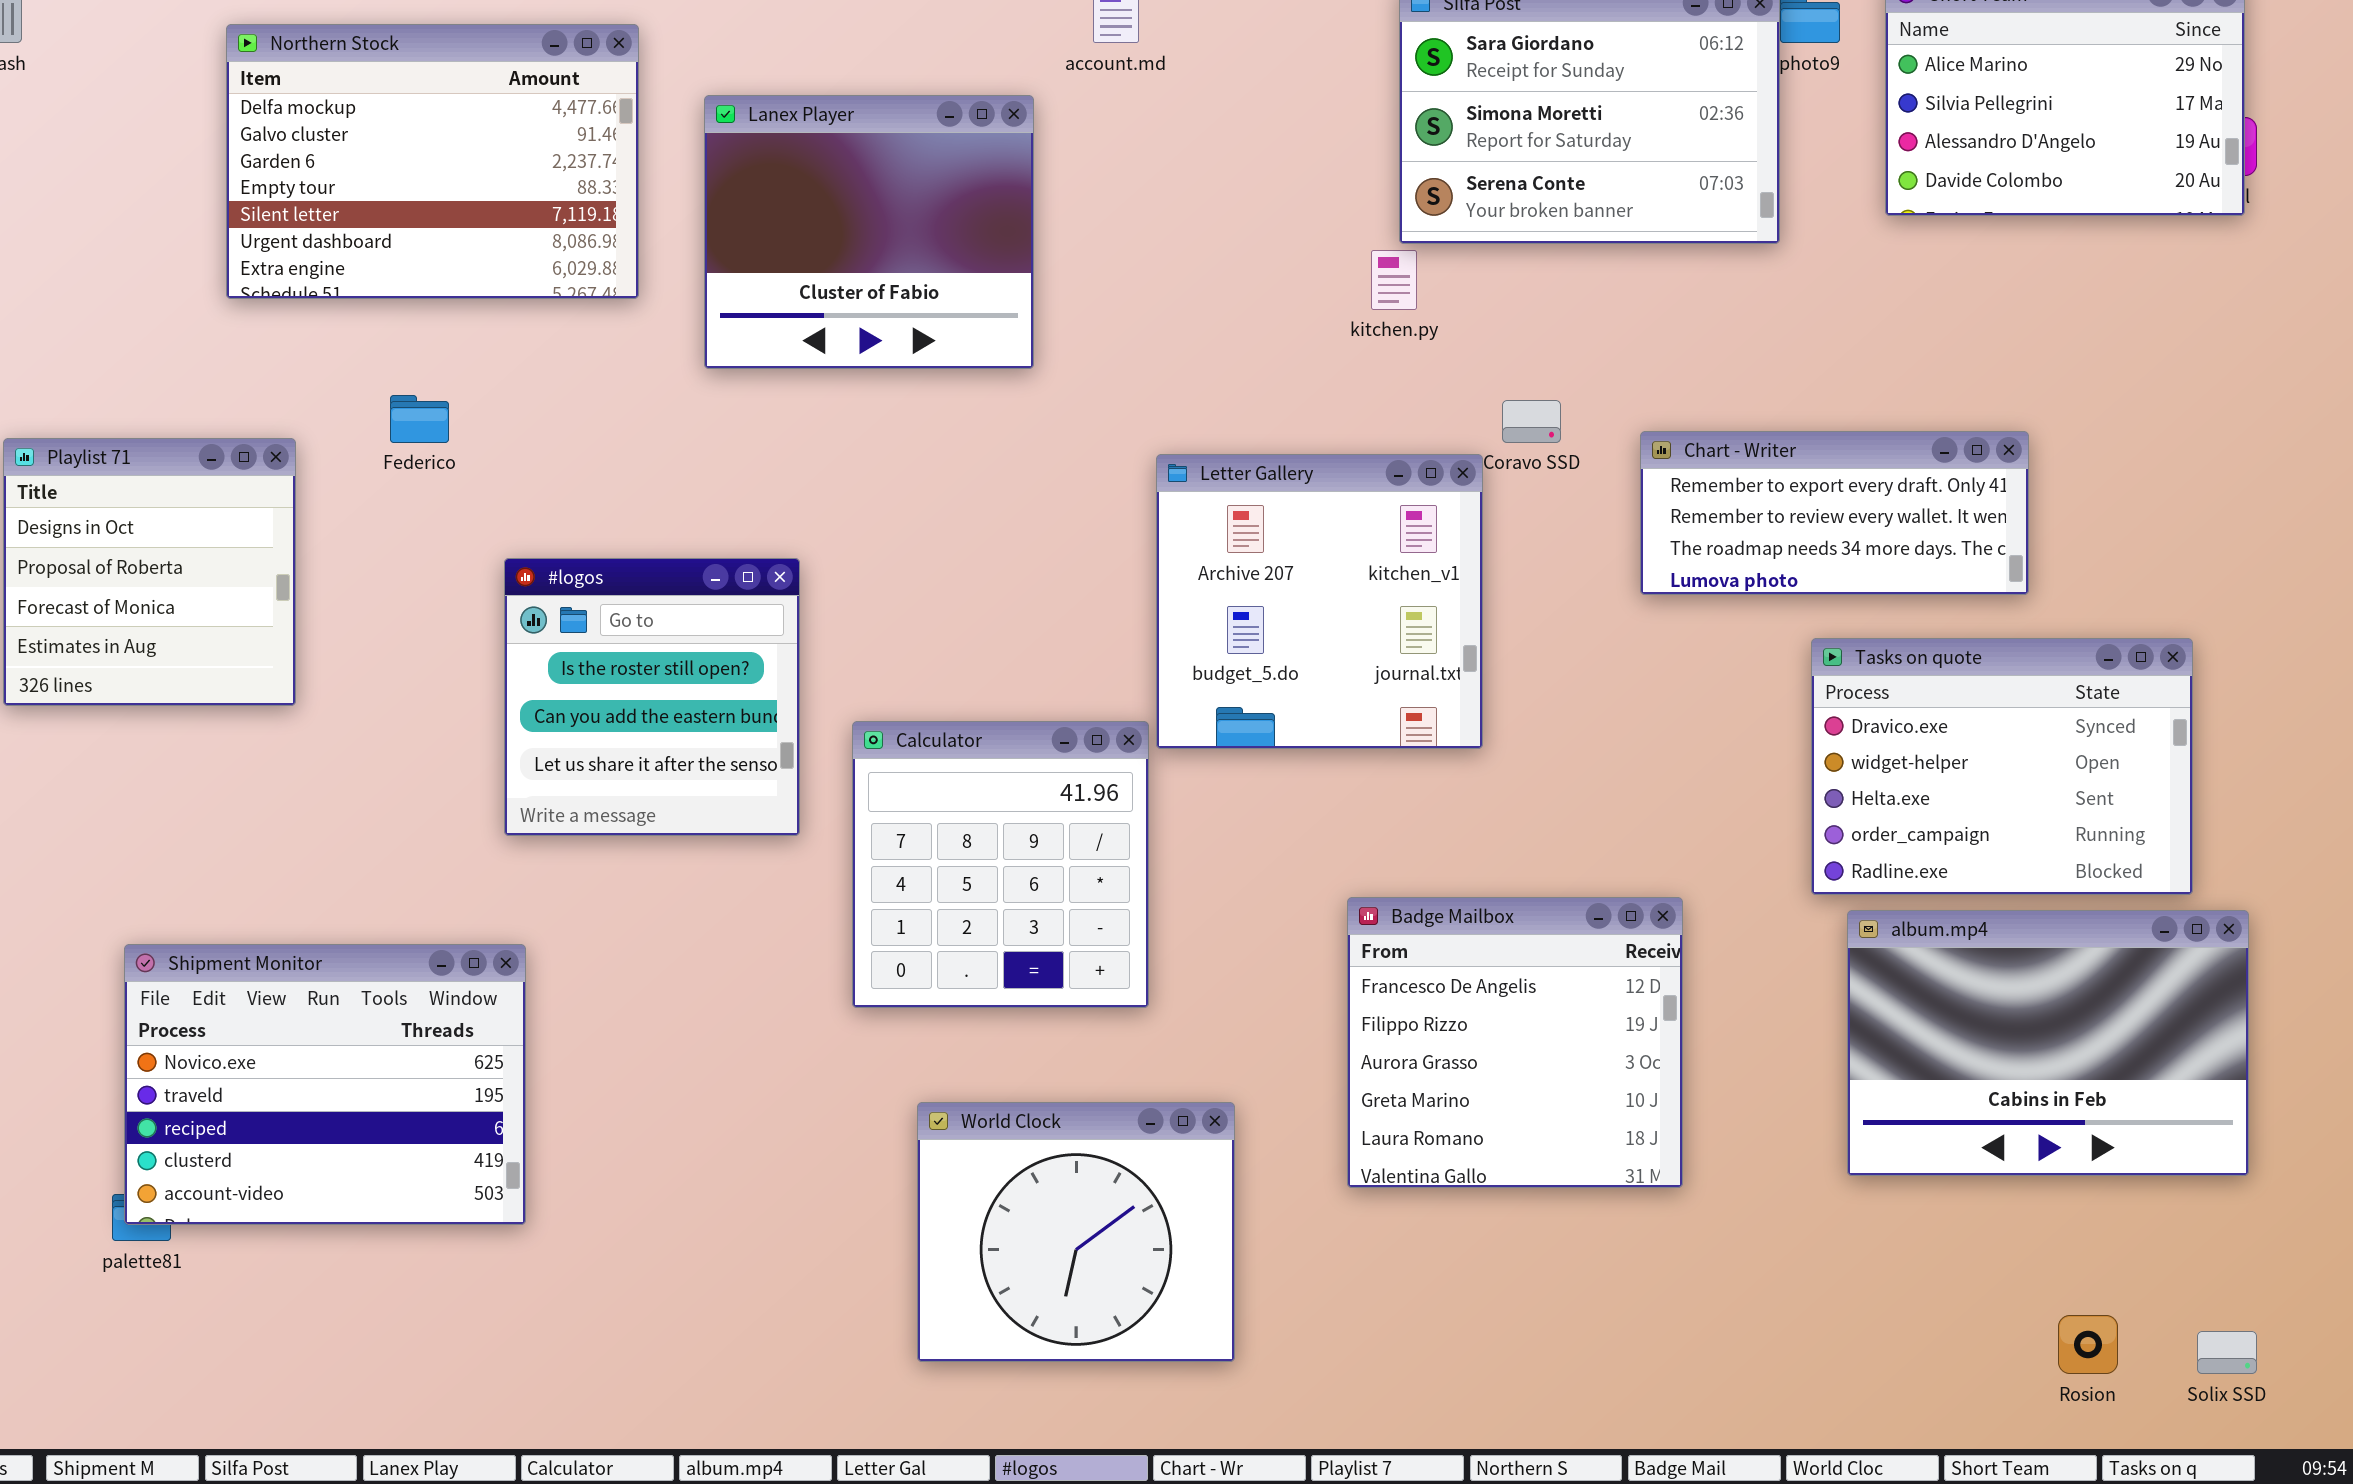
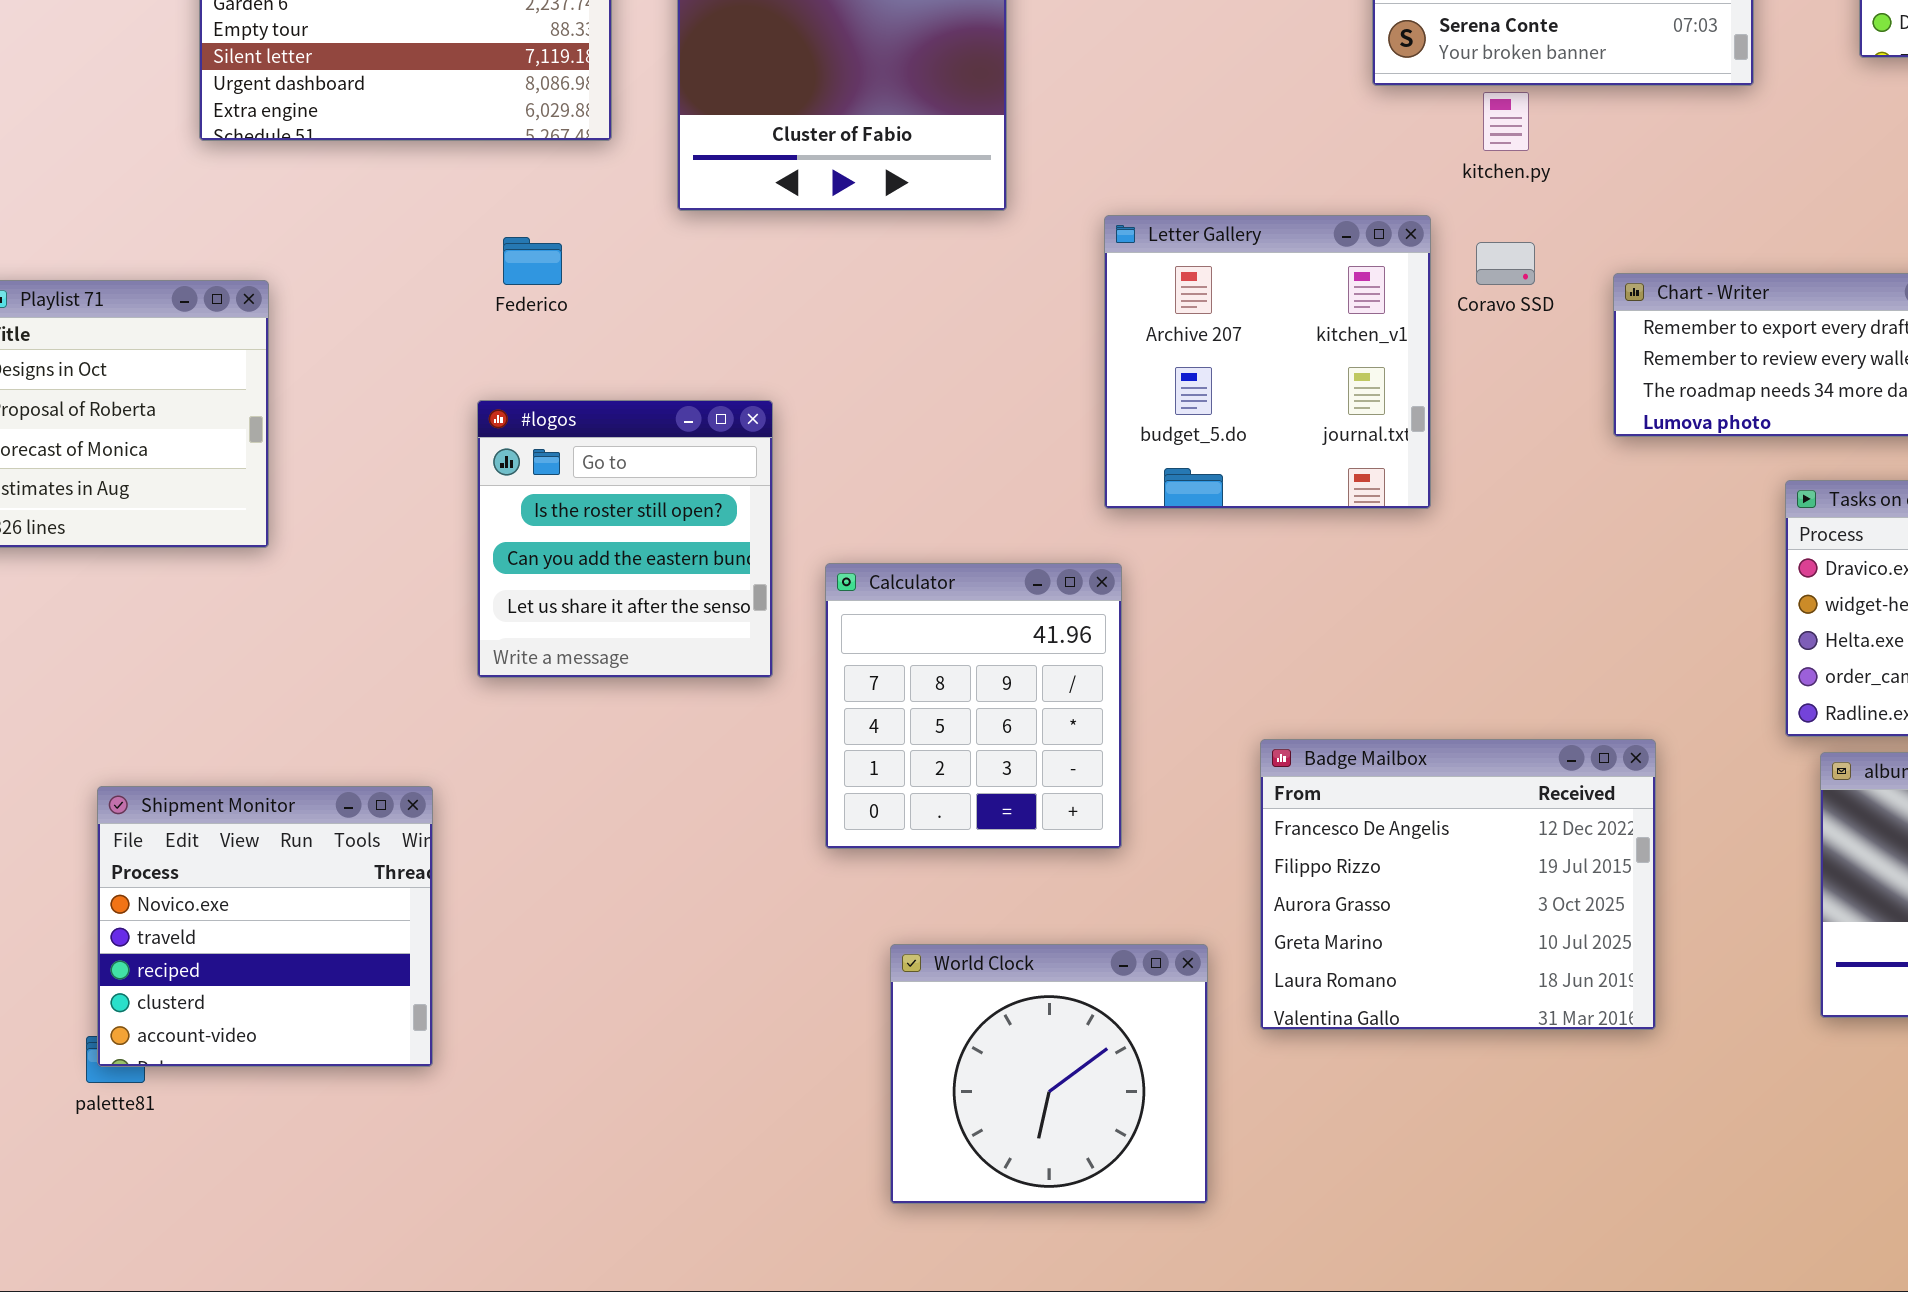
kitchen.py: [1371,250,1417,310] -> [1483,92,1529,151], moved
Federico: [390,395,449,443] -> [503,237,562,285], moved
Letter Gallery: [1156,454,1483,749] -> [1104,215,1431,509], moved
Badge Mailbox: [1347,897,1683,1188] -> [1260,739,1656,1030], resized
Shipment Monitor: [124,944,526,1225] -> [97,786,433,1067], resized

